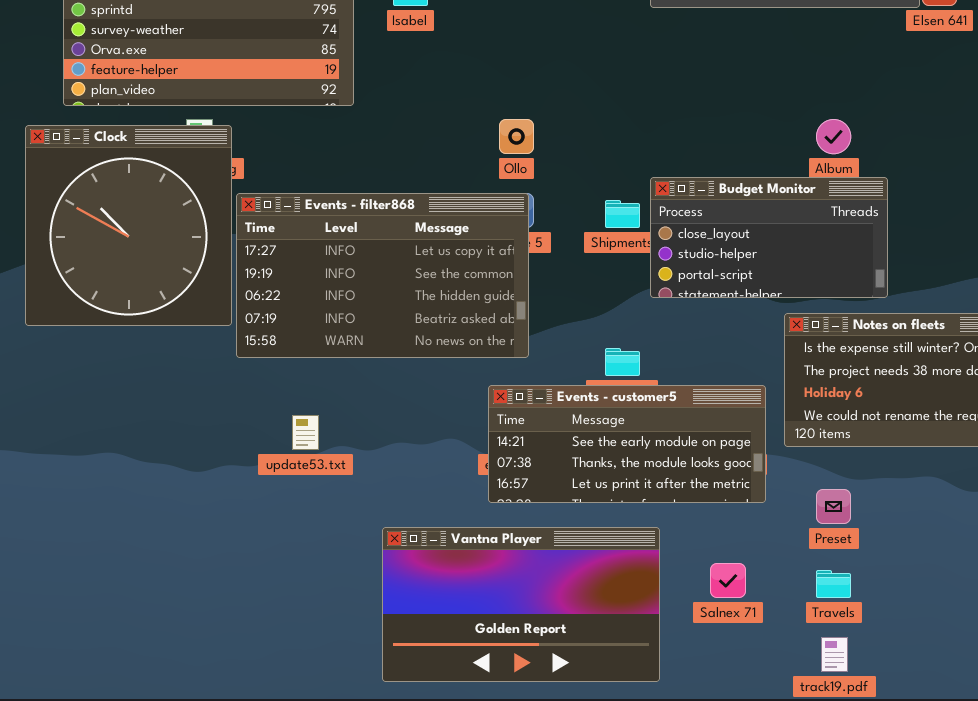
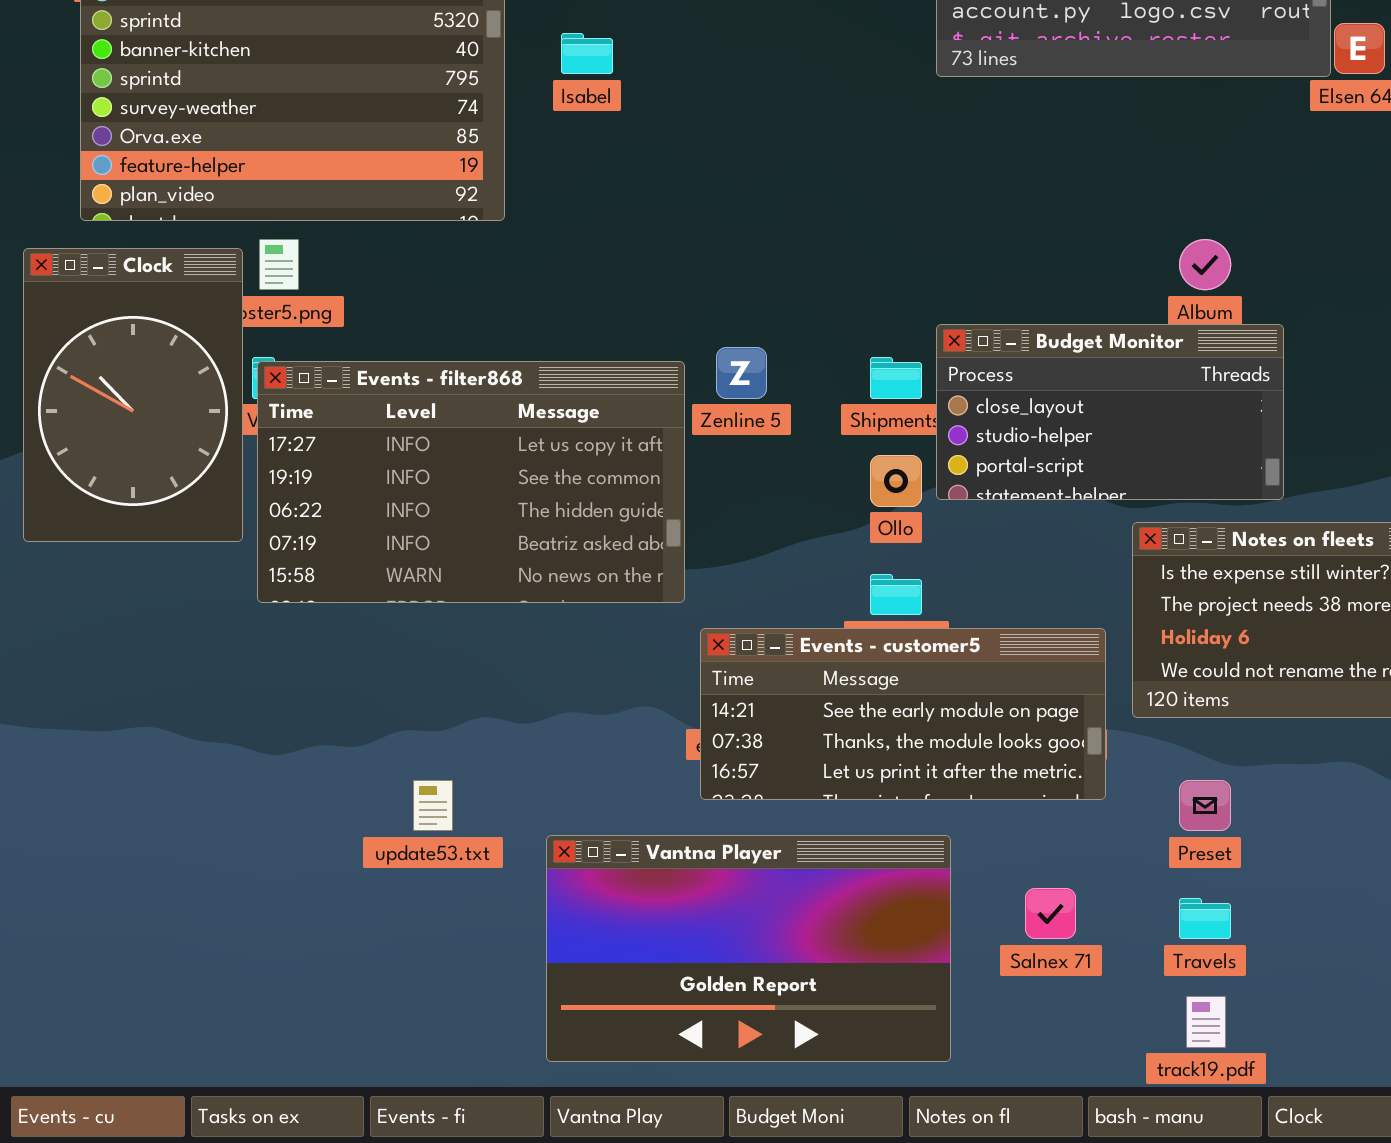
Ollo: [499,119,534,154] -> [870,455,922,507], moved
Clock: [25,125,232,326] -> [23,248,243,542], resized
Events - filter868: [236,193,529,358] -> [257,361,685,603], moved
update53.txt: [292,415,319,450] -> [413,780,453,831], moved

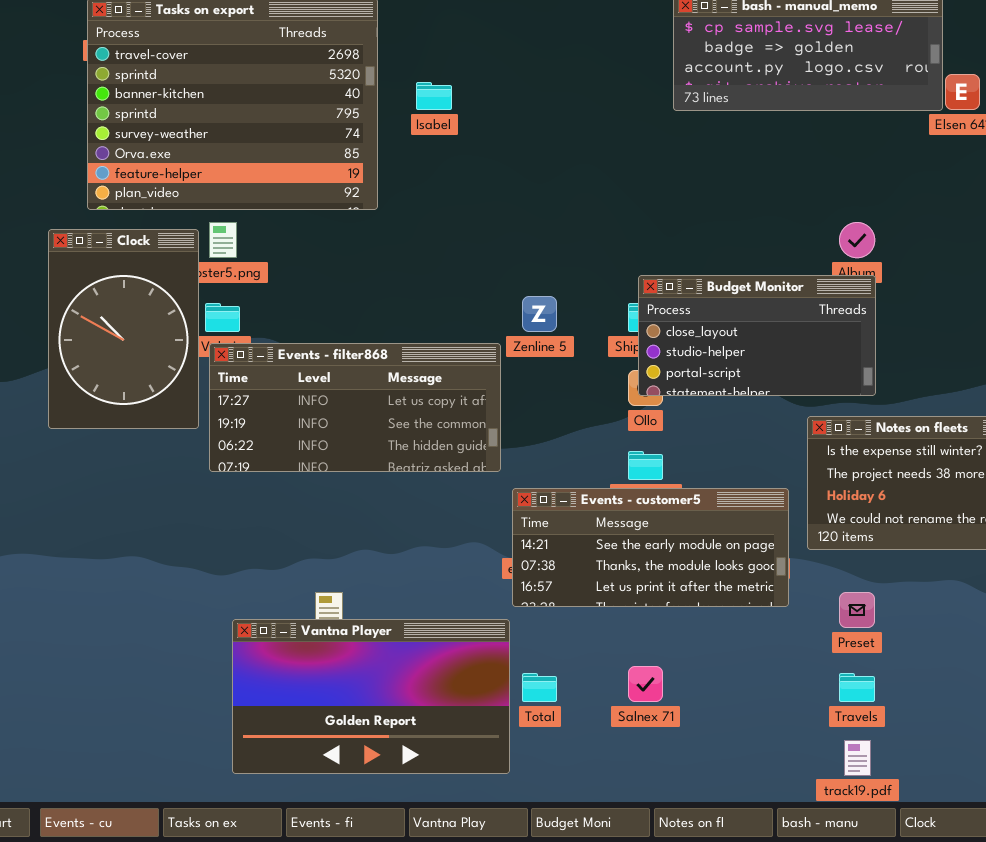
Budget Monitor: [936,324,1284,500] -> [638,275,876,396], moved
Events - filter868: [257,361,685,603] -> [209,343,501,472], resized
Vantna Player: [546,835,951,1062] -> [232,619,510,774], moved
Salnex 71: [1025,888,1076,939] -> [628,666,663,702], moved

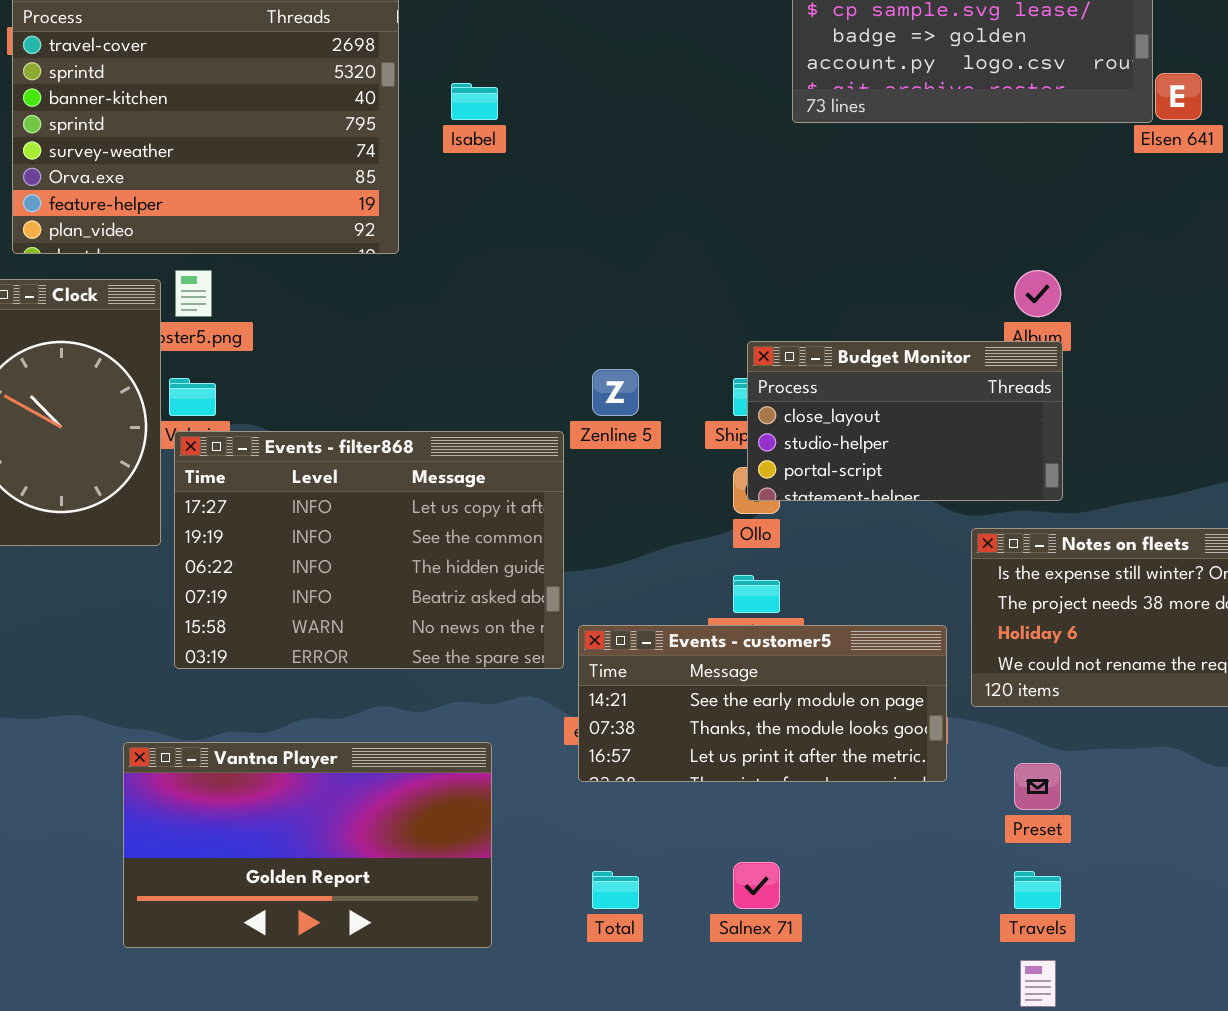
Events - filter868: [209,343,501,472] -> [174,431,564,669], resized
Vantna Player: [232,619,510,774] -> [123,742,492,948], moved

